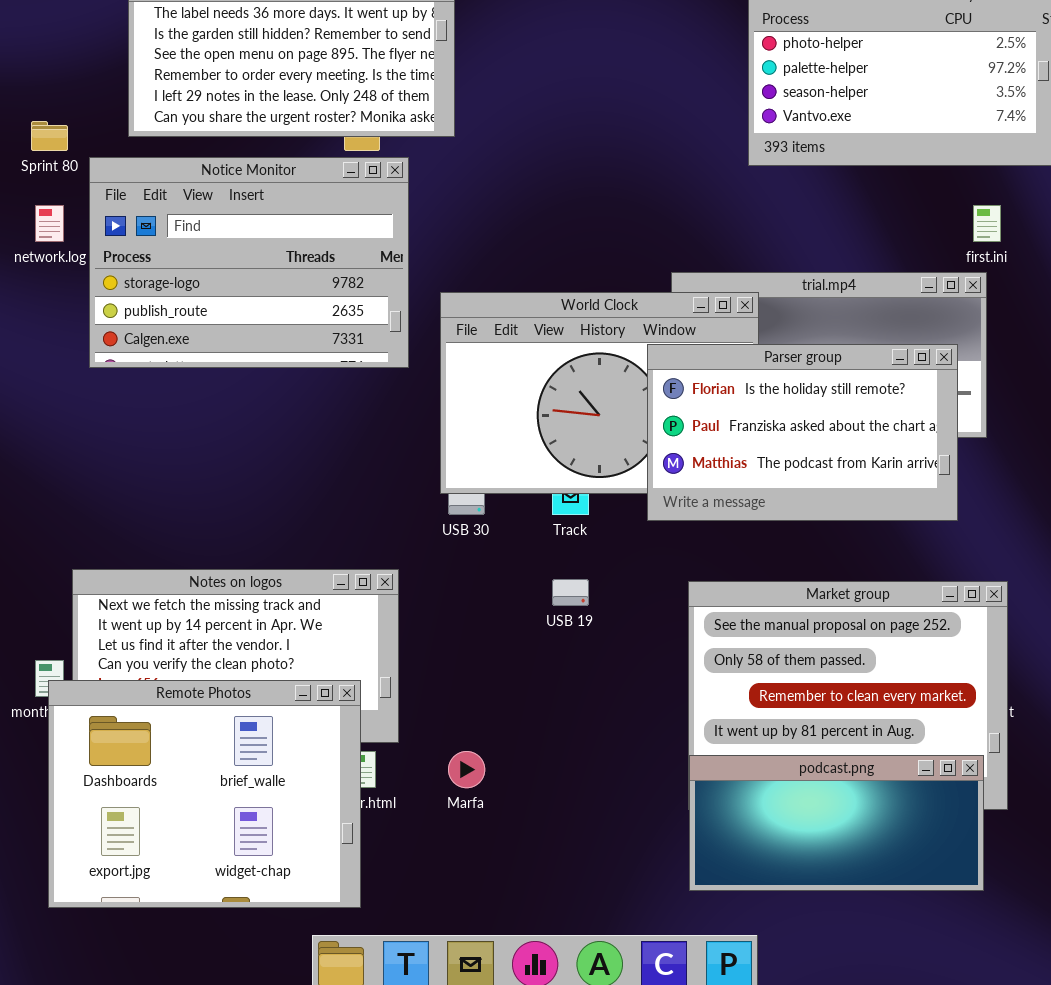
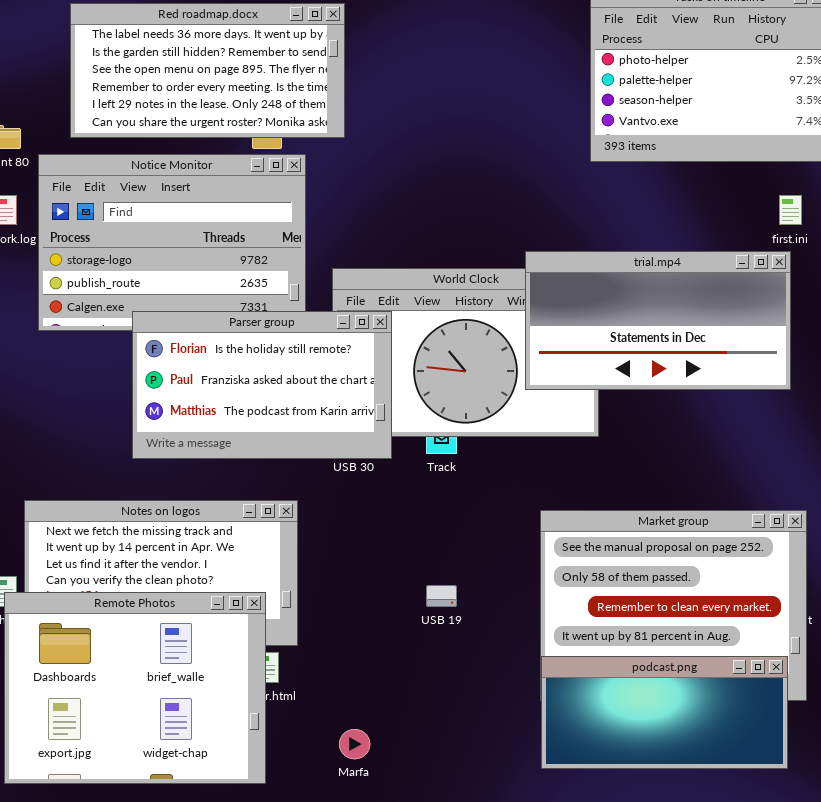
trial.mp4: [671,272,987,438] -> [525,251,791,390], raised
Parser group: [647,344,958,521] -> [132,311,392,459], moved
USB 19: [552,579,589,606] -> [426,585,457,607], moved
Marfa: [448,751,485,788] -> [339,729,370,759], moved

